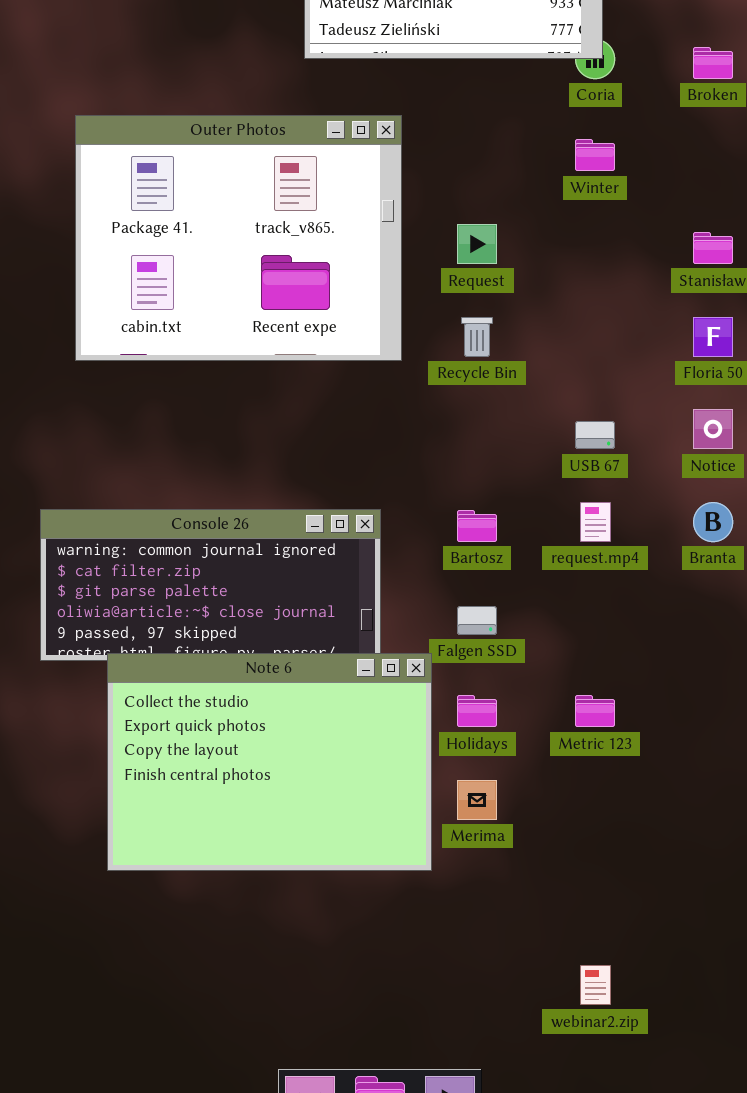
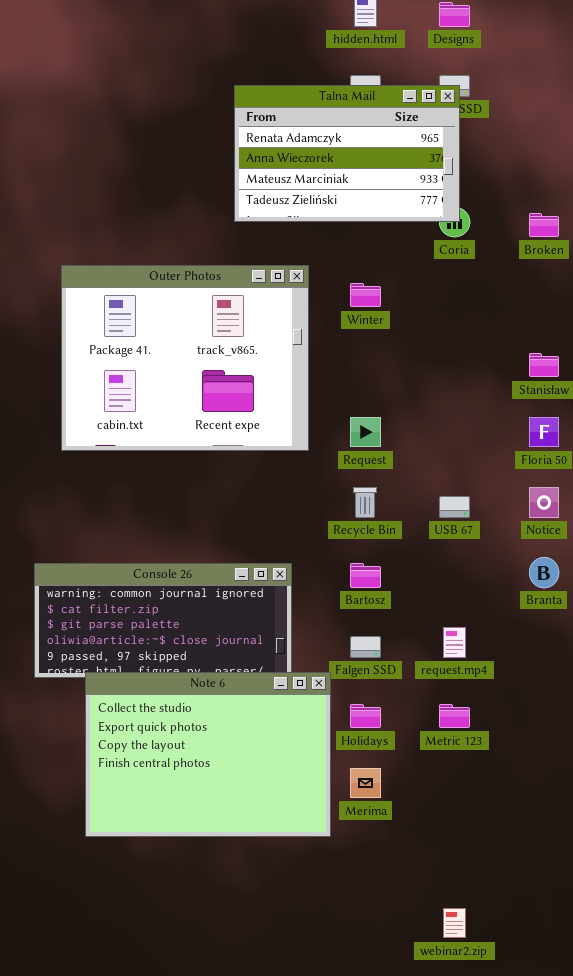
Winter: [575,139,615,171] -> [350,283,381,307], moved
Request: [457,224,497,264] -> [350,417,381,447], moved
Recycle Bin: [461,317,493,357] -> [353,487,377,518], moved
request.mp4: [580,502,611,542] -> [443,627,466,658], moved

